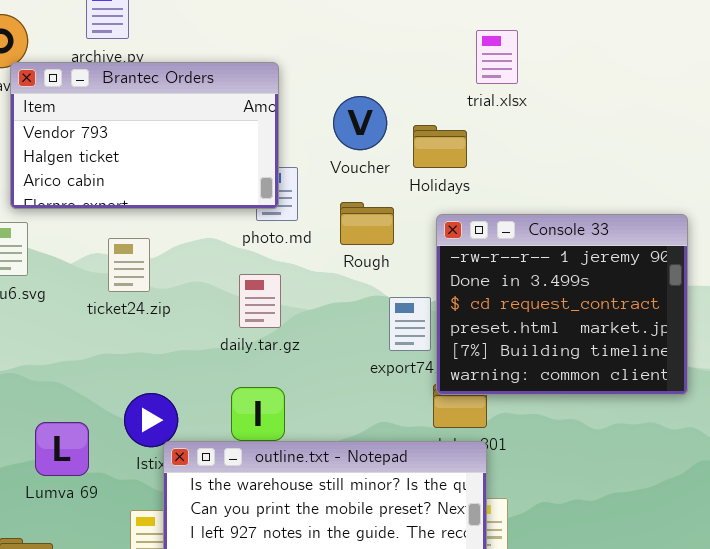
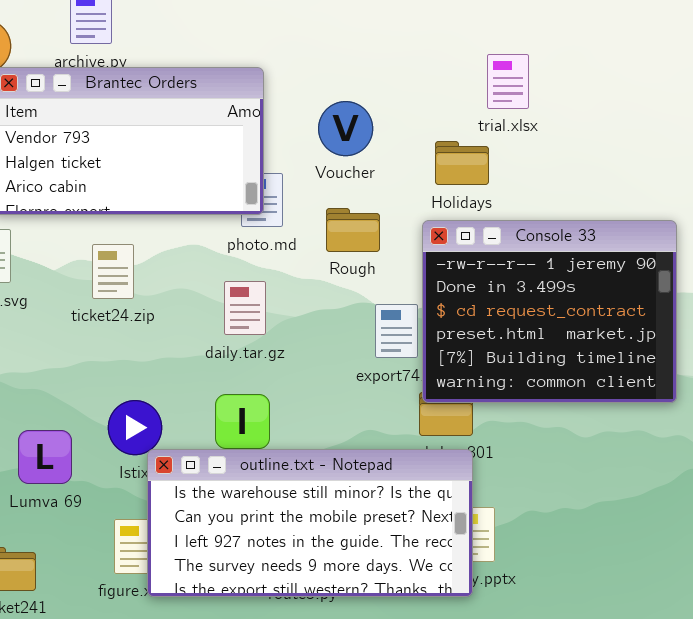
trial.xlsx: [476,30,518,84] -> [487,54,529,109], moved
Holidays: [413,125,467,168] -> [435,141,489,185], moved

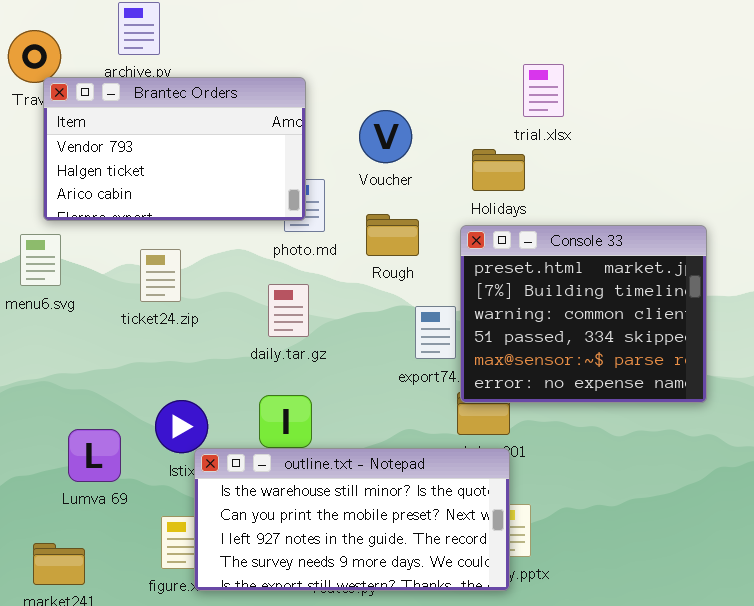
Console 33: [422,220,677,403] -> [460,225,707,403], scrolled down 3 rows

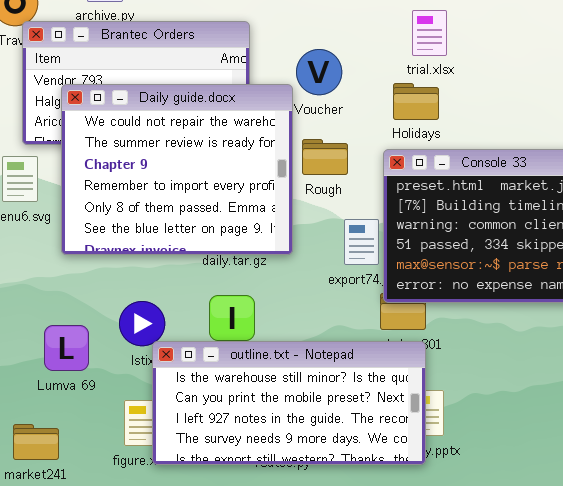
trial.xlsx: [523,64,564,117] -> [412,10,447,56], moved
Daily guide.docx: none -> [61,84,293,255], opened

